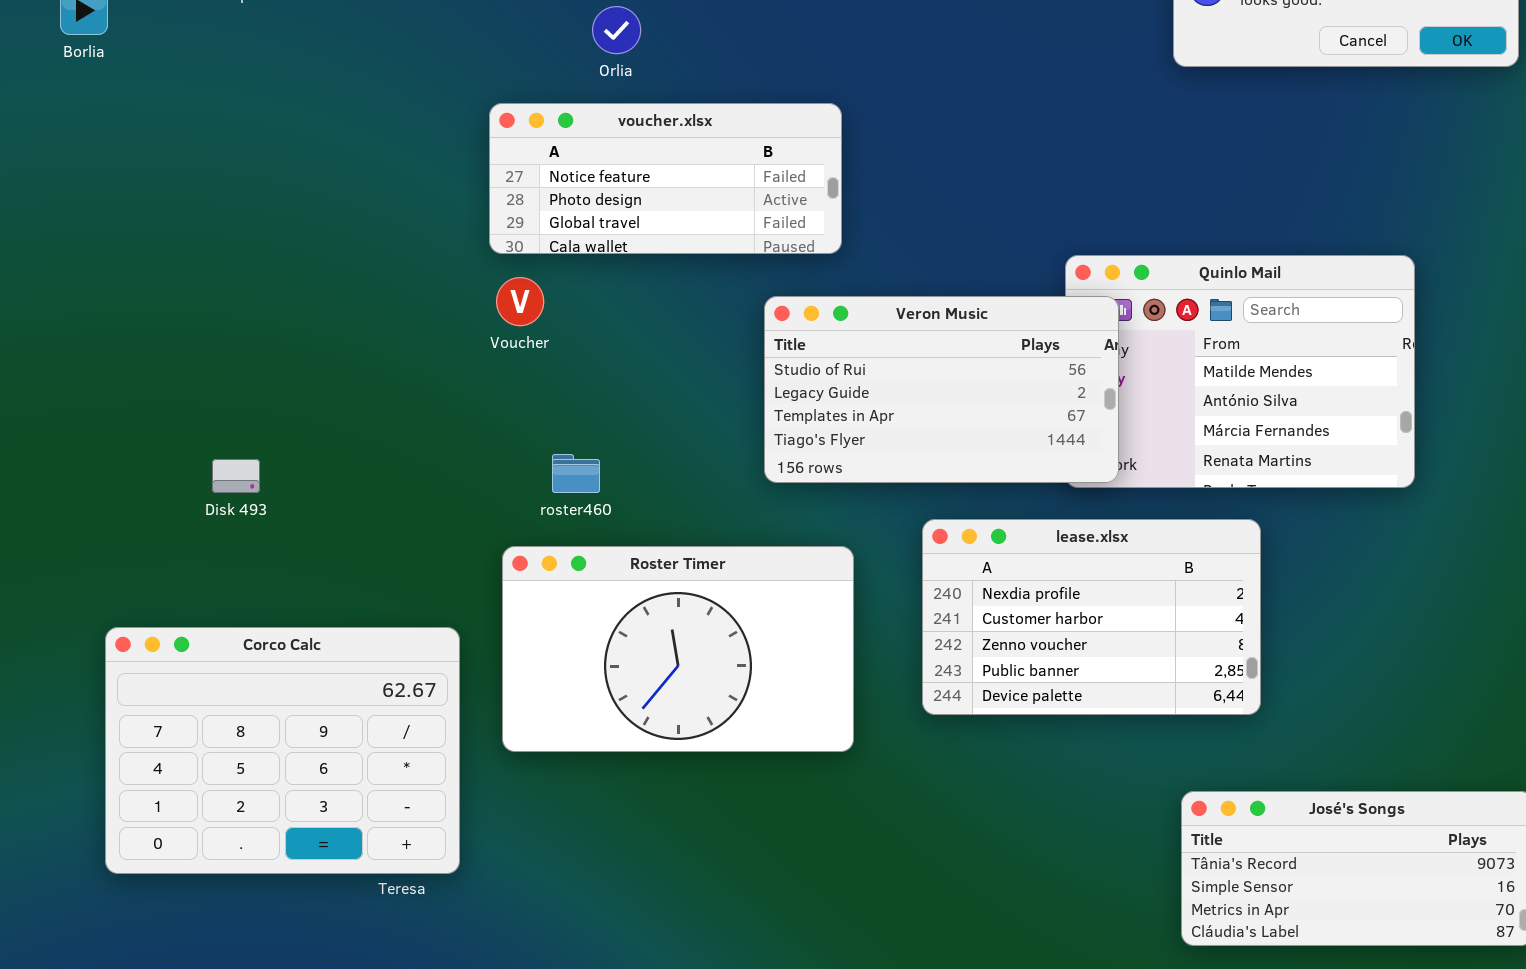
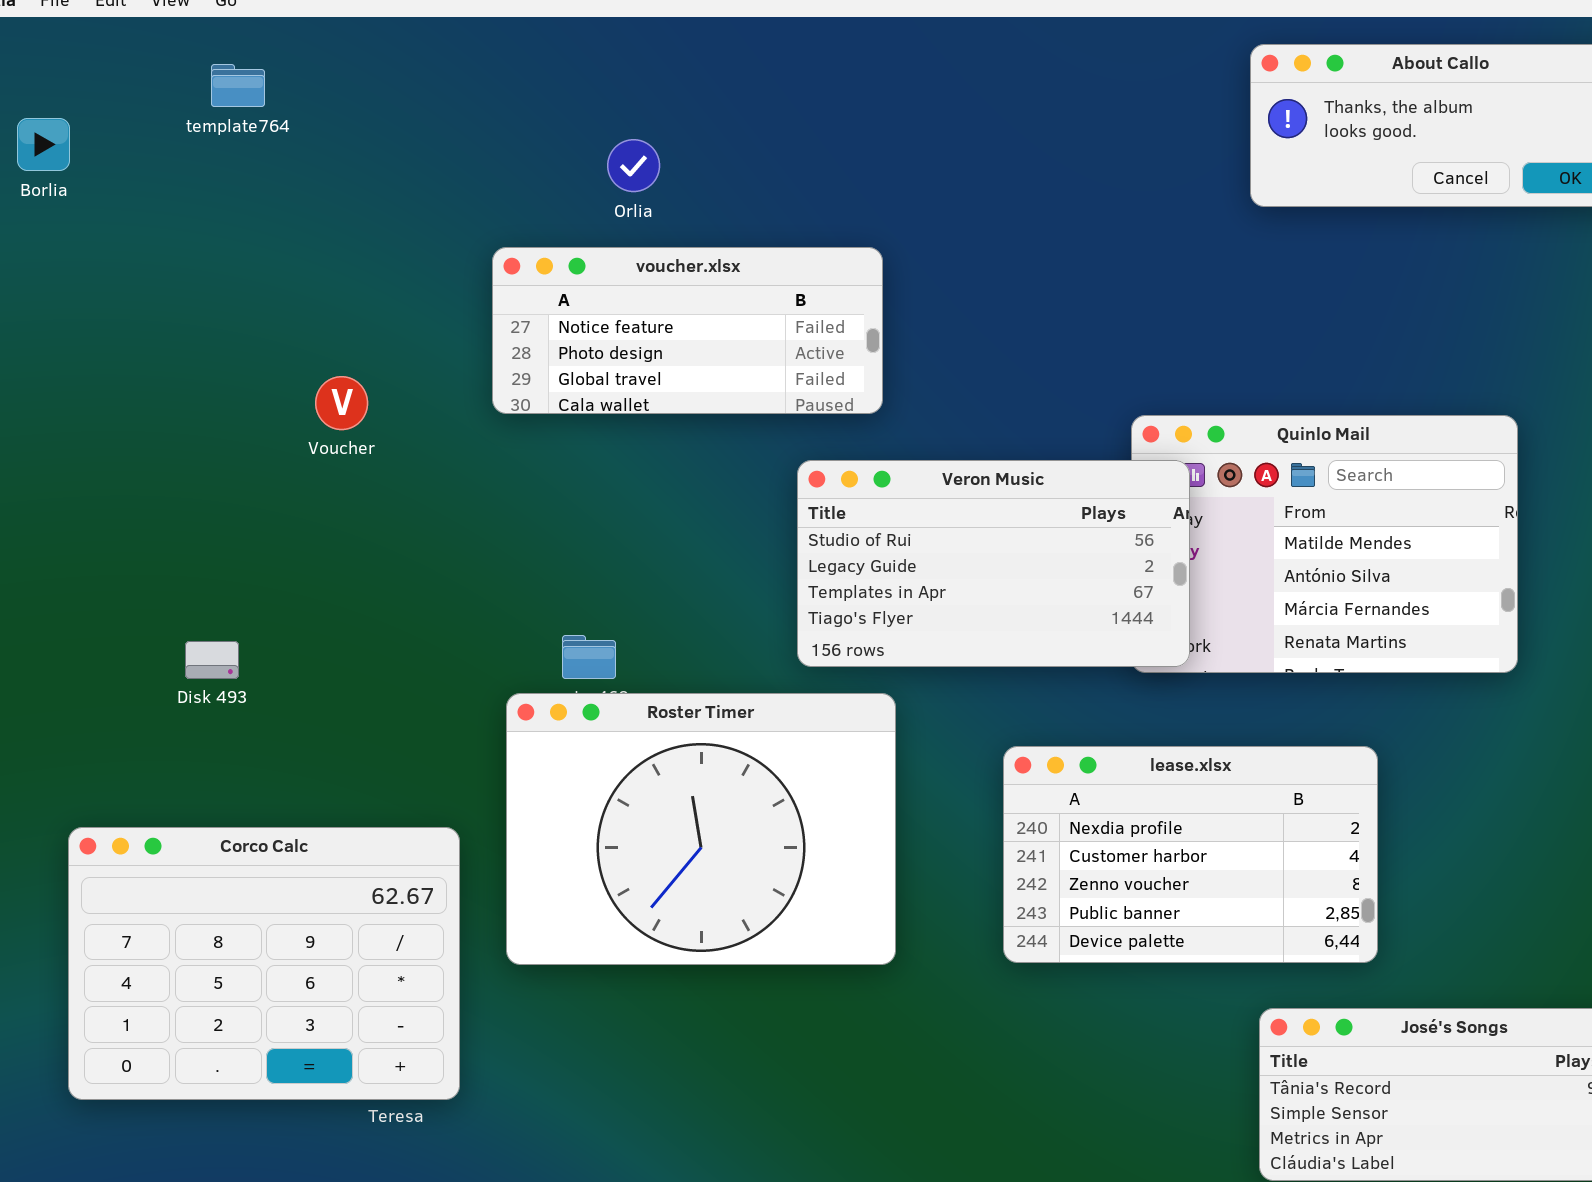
Voucher: [496,277,544,326] -> [315,376,368,430], moved
lease.xlsx: [922,519,1261,715] -> [1003,746,1378,963], moved
Roster Timer: [502,546,854,752] -> [506,693,896,965], resized

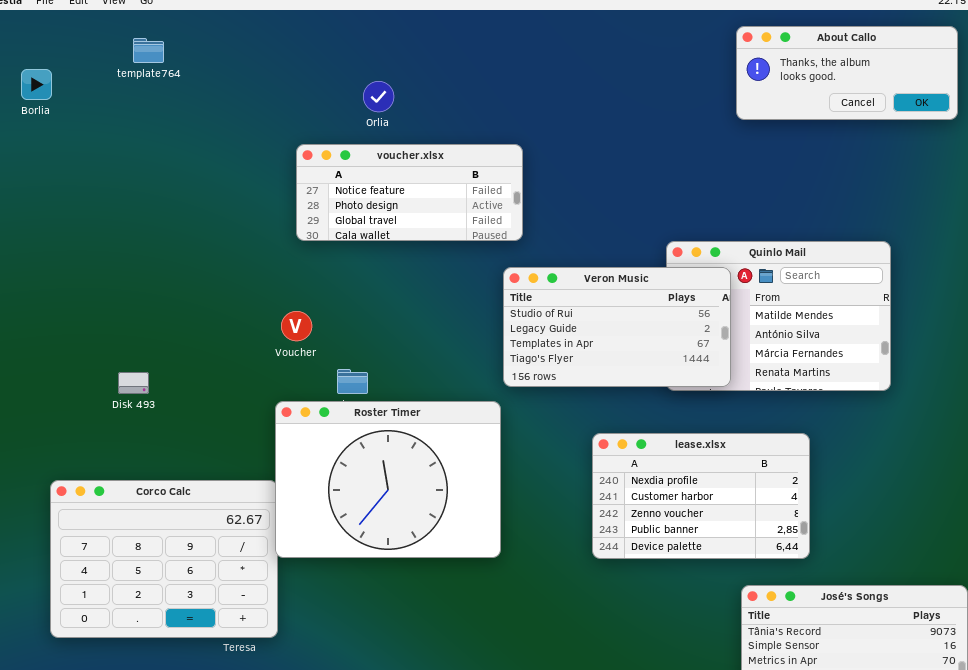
Voucher: [315,376,368,430] -> [281,311,312,341], moved
Veron Music: [797,460,1190,667] -> [503,267,731,387], moved
Roster Timer: [506,693,896,965] -> [275,401,501,558], moved

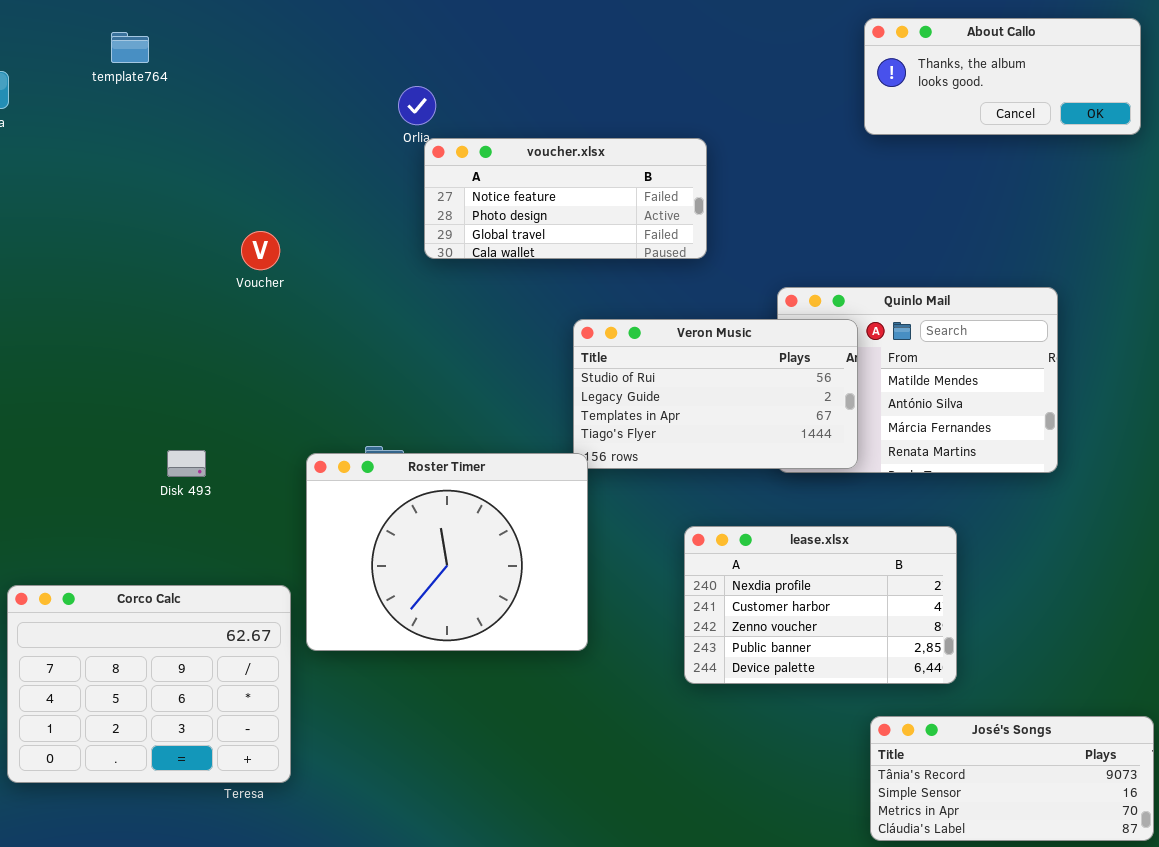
voucher.xlsx: [296,144,523,241] -> [424,138,707,259], moved
Voucher: [281,311,312,341] -> [241,231,280,270], moved
Disk 493: [118,372,149,394] -> [167,450,206,477], moved
Roster Timer: [275,401,501,558] -> [306,453,588,651], moved

